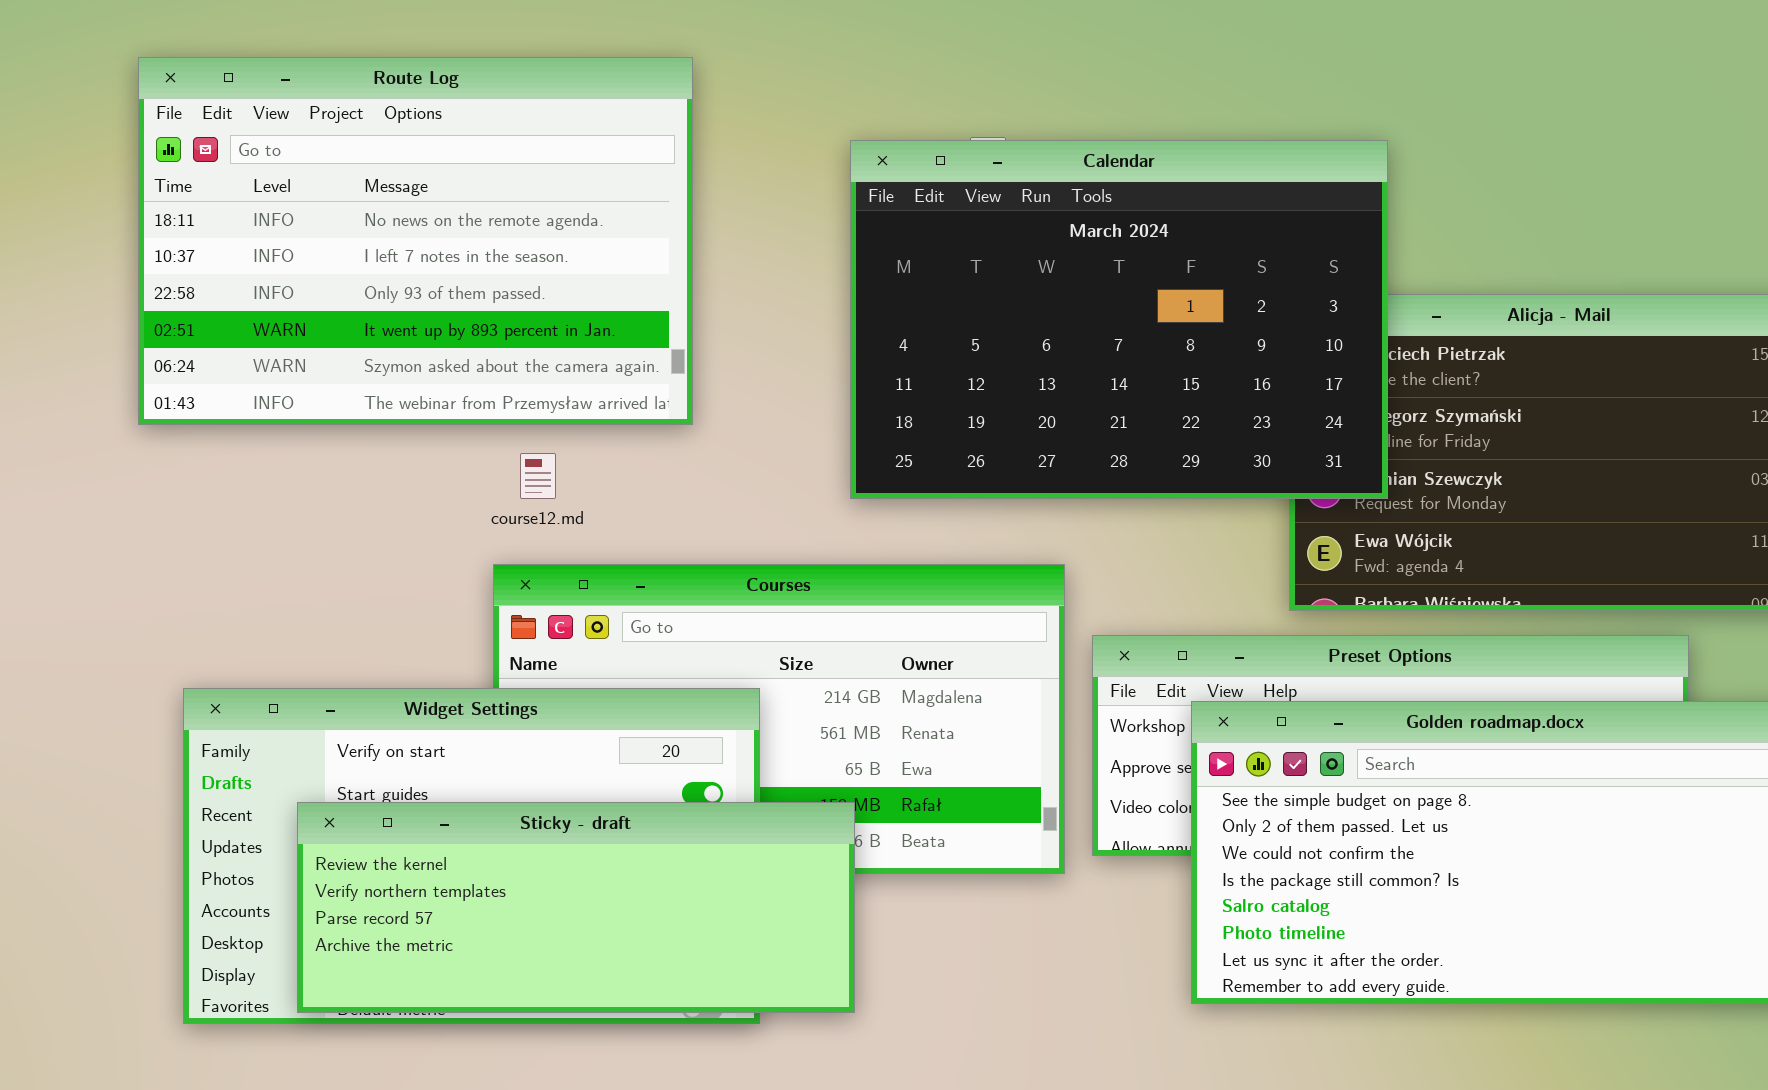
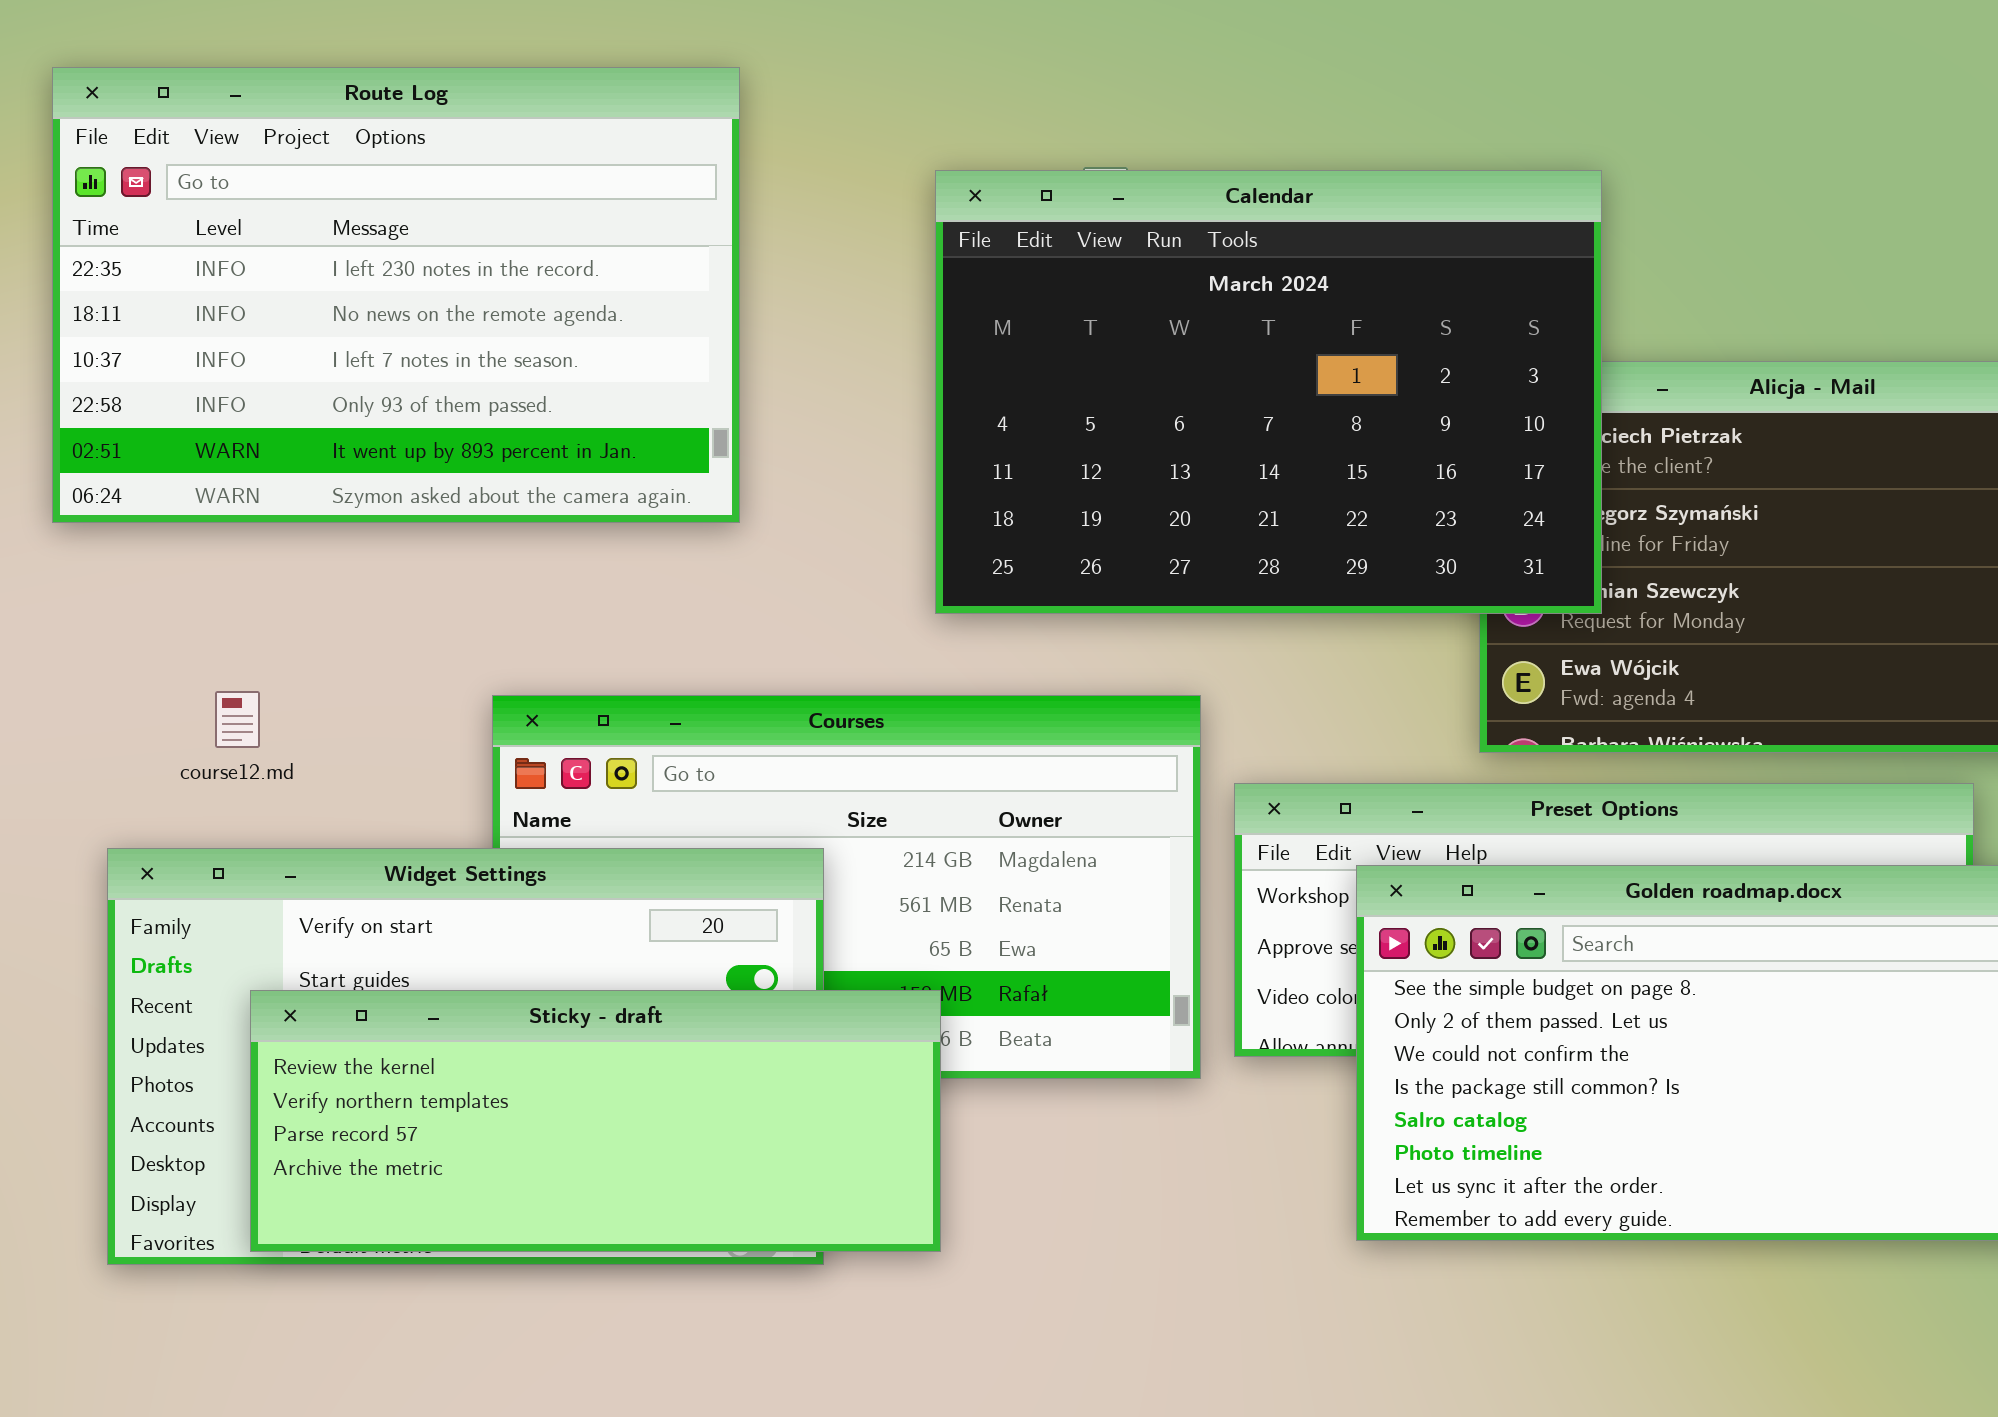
Route Log: [138,57,693,425] -> [52,67,740,523], scrolled up 1 row
course12.md: [520,453,556,499] -> [215,691,260,748], moved

